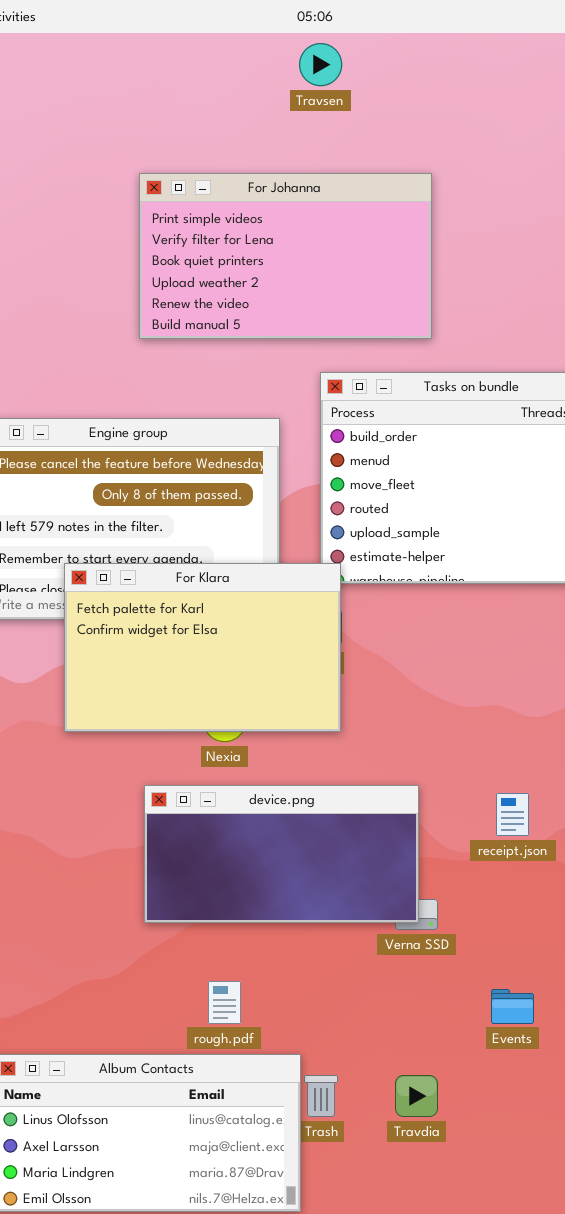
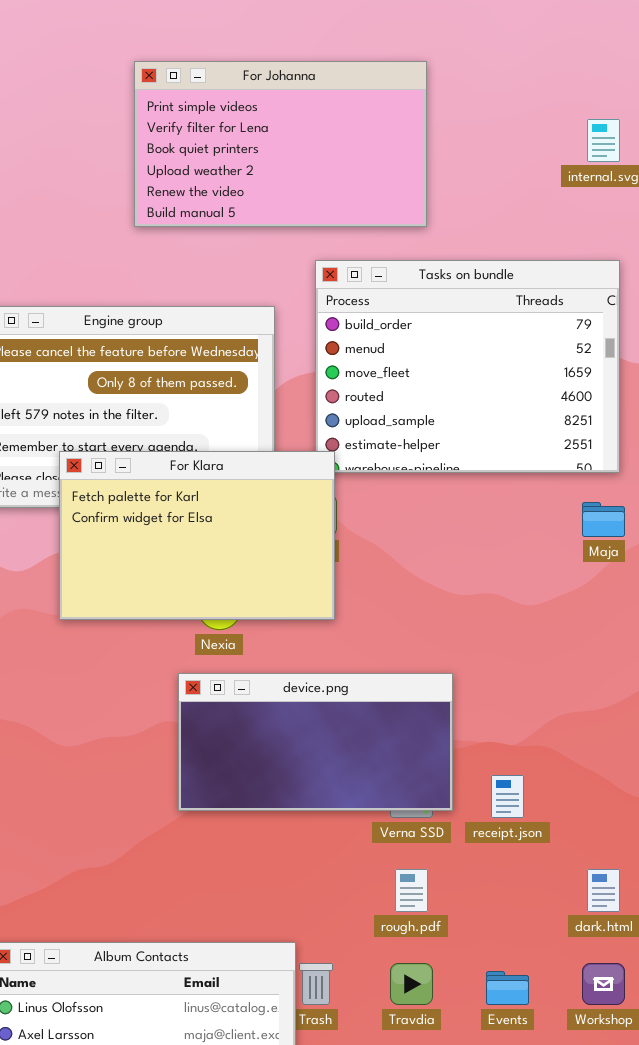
device.png: [144,785,419,923] -> [178,673,453,811], moved
receipt.json: [496,793,529,836] -> [491,775,524,818], moved
rough.pdf: [208,981,241,1024] -> [395,869,428,912], moved
Events: [491,989,534,1024] -> [486,971,529,1005], moved

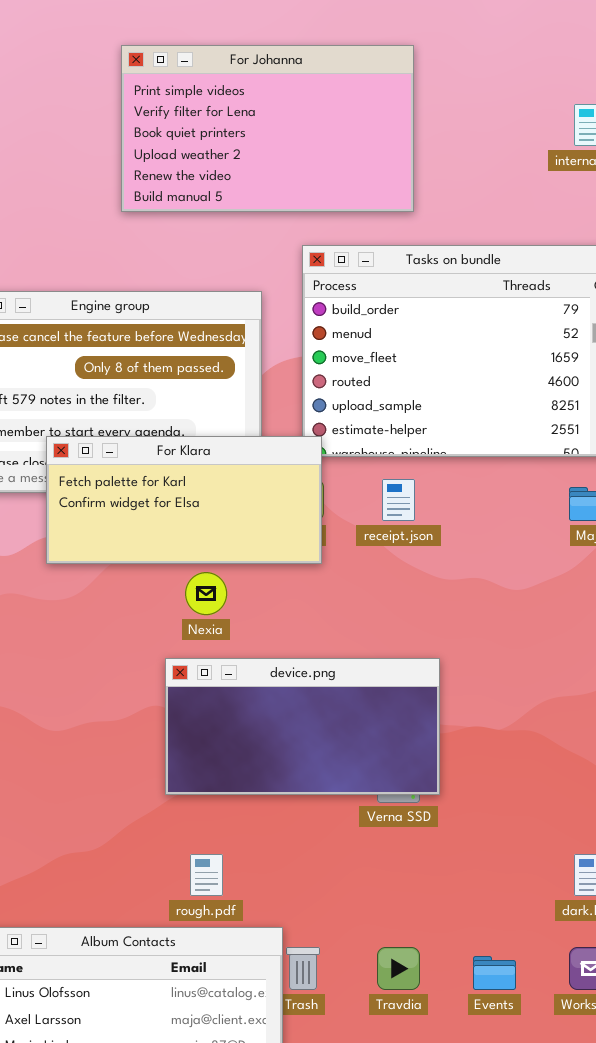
For Klara: [59,451,335,620] -> [46,436,322,564], resized
receipt.json: [491,775,524,818] -> [382,479,415,521], moved
rough.pdf: [395,869,428,912] -> [190,854,223,896], moved

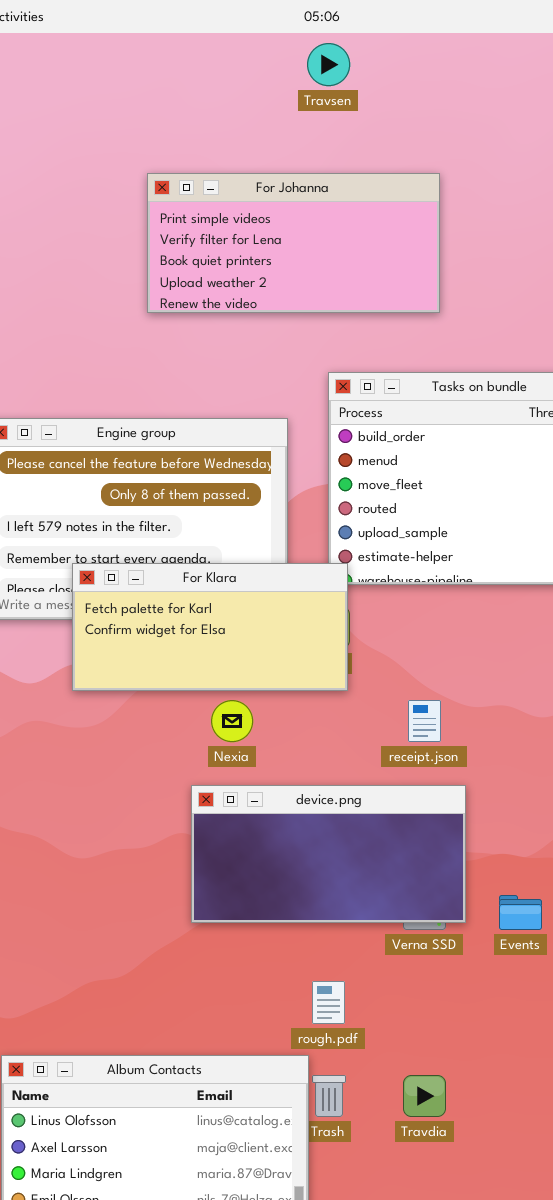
For Johanna: [121,45,414,212] -> [147,173,440,313], resized
receipt.json: [382,479,415,521] -> [408,700,441,742], moved
rough.pdf: [190,854,223,896] -> [312,981,345,1024], moved
Events: [473,956,516,990] -> [499,895,542,930], moved

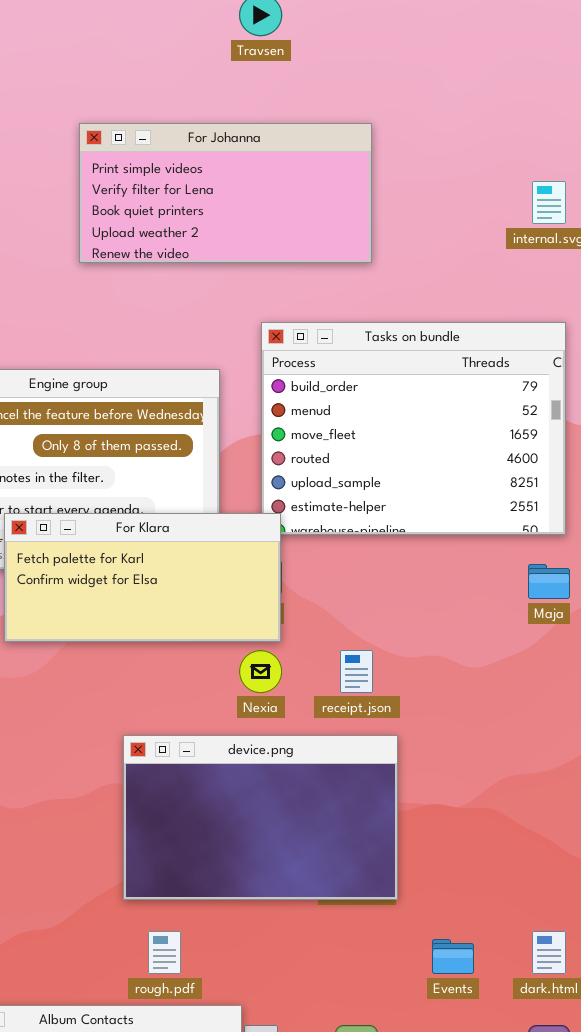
Nexia: [211,700,253,742] -> [239,650,282,693], moved
device.png: [191,785,466,923] -> [123,735,398,900], resized
Events: [499,895,542,930] -> [432,939,474,974], moved
rough.pdf: [312,981,345,1024] -> [148,931,181,974], moved

